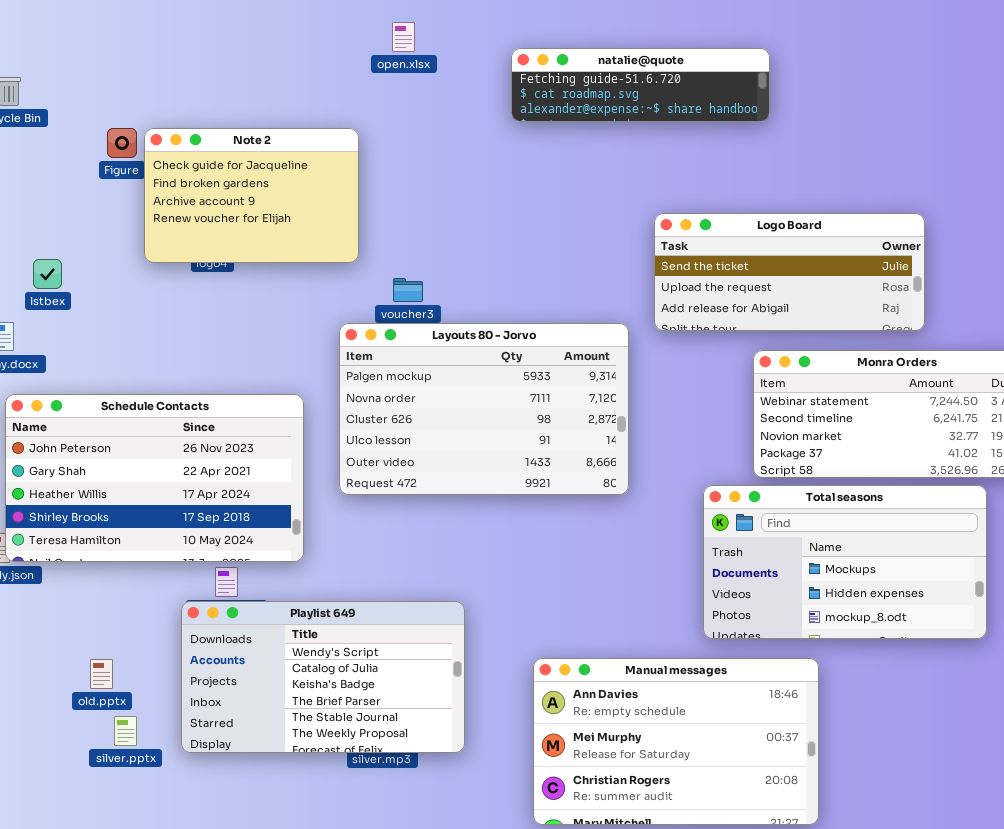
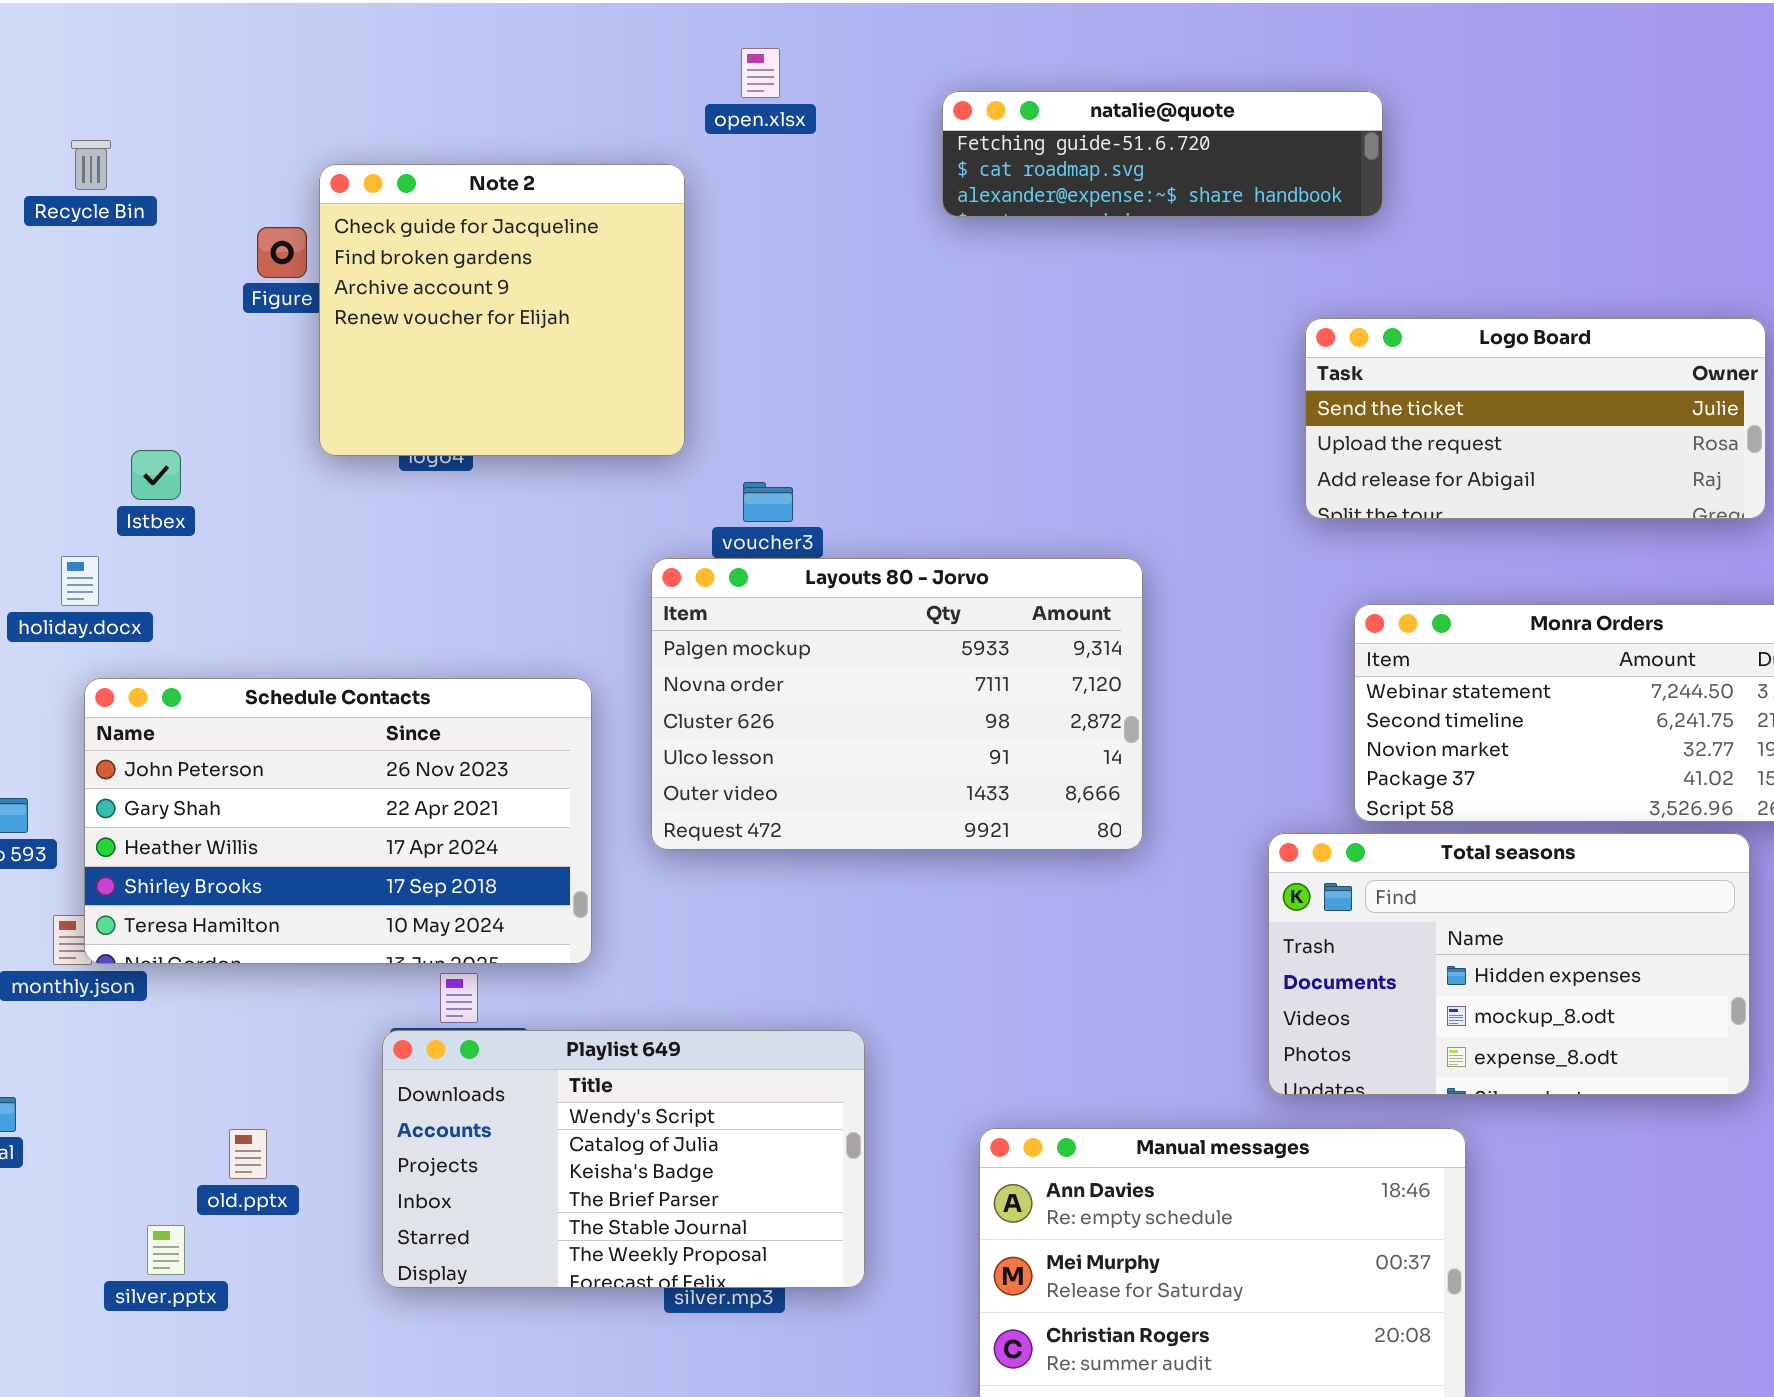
Note 2: [144,128,359,263] -> [319,164,685,456], resized
Logo Board: [654,213,925,331] -> [1305,318,1766,519], moved
Total seasons: [703,485,987,639] -> [1268,833,1750,1095], scrolled down 1 row
silver.pptx: [114,716,137,746] -> [147,1225,185,1275], moved

